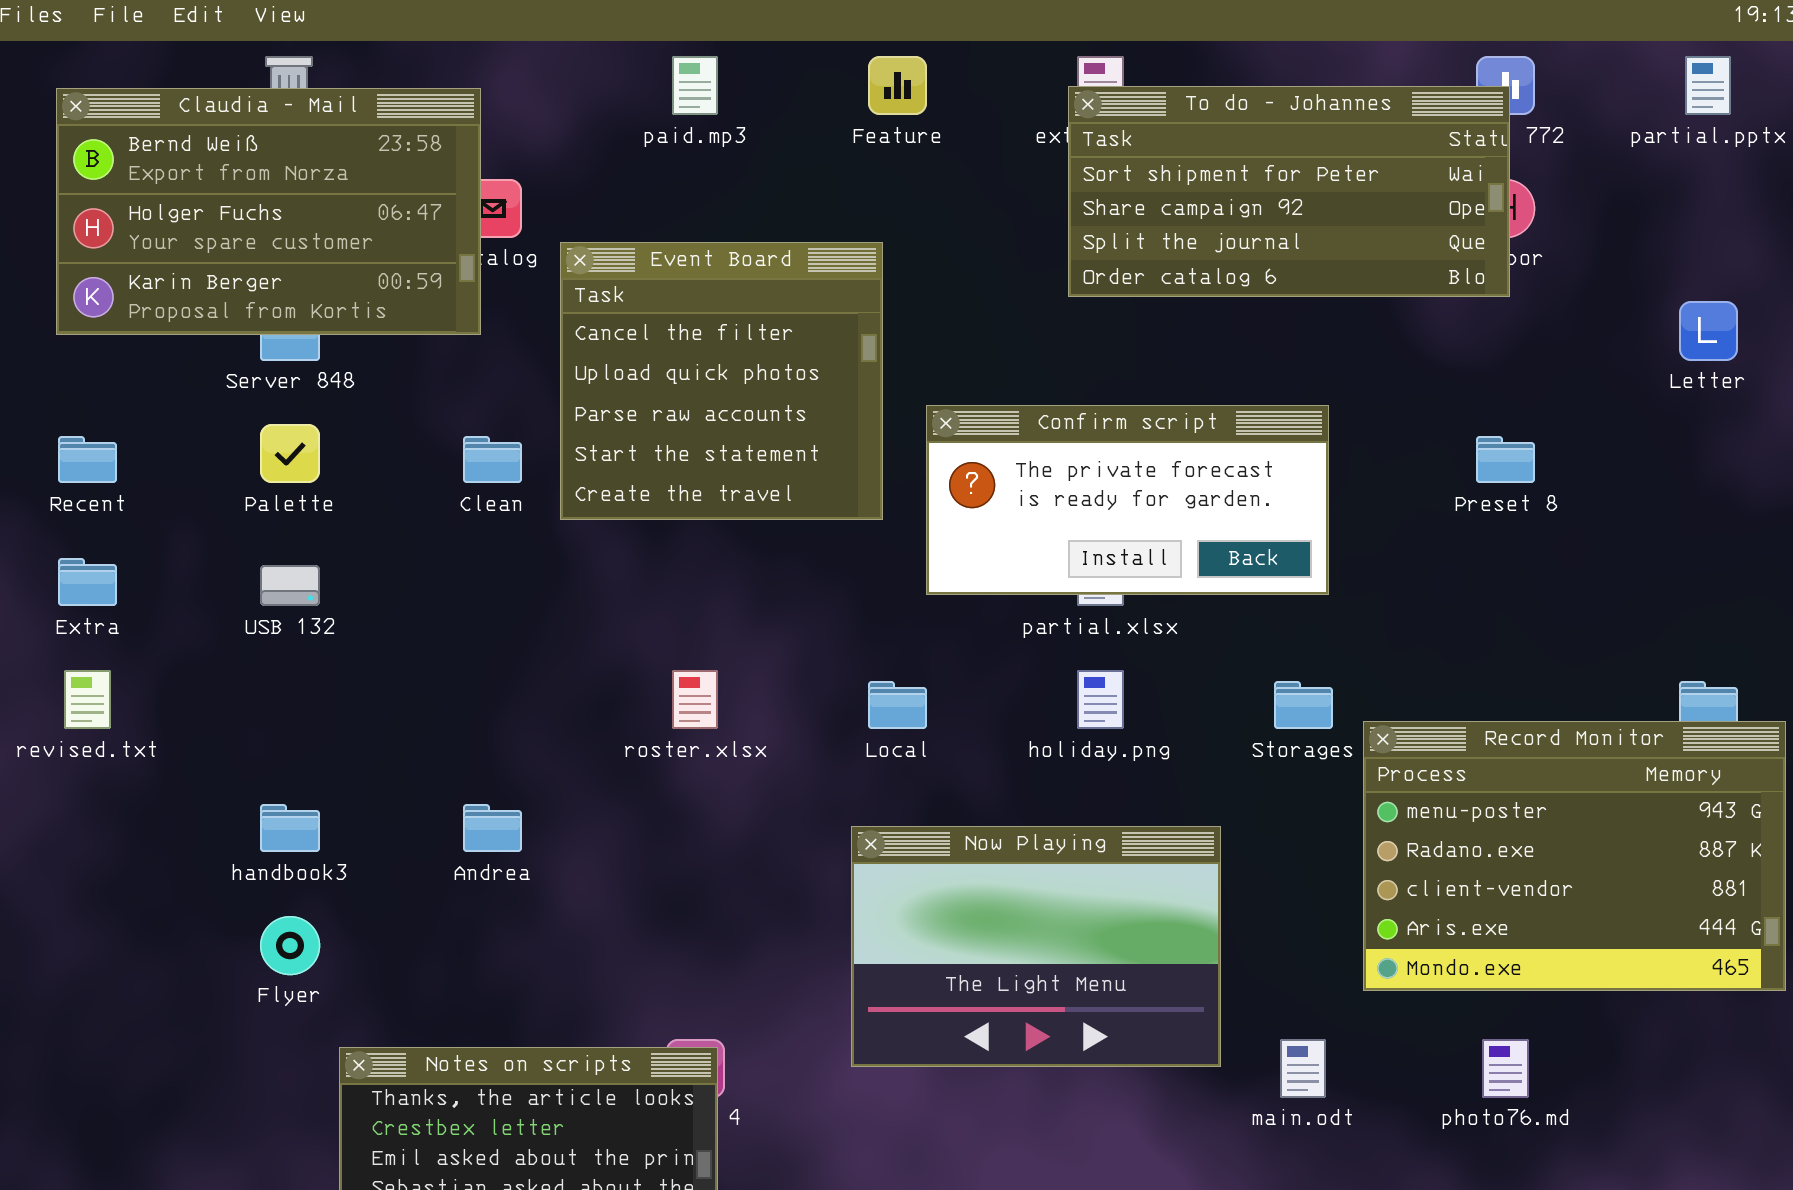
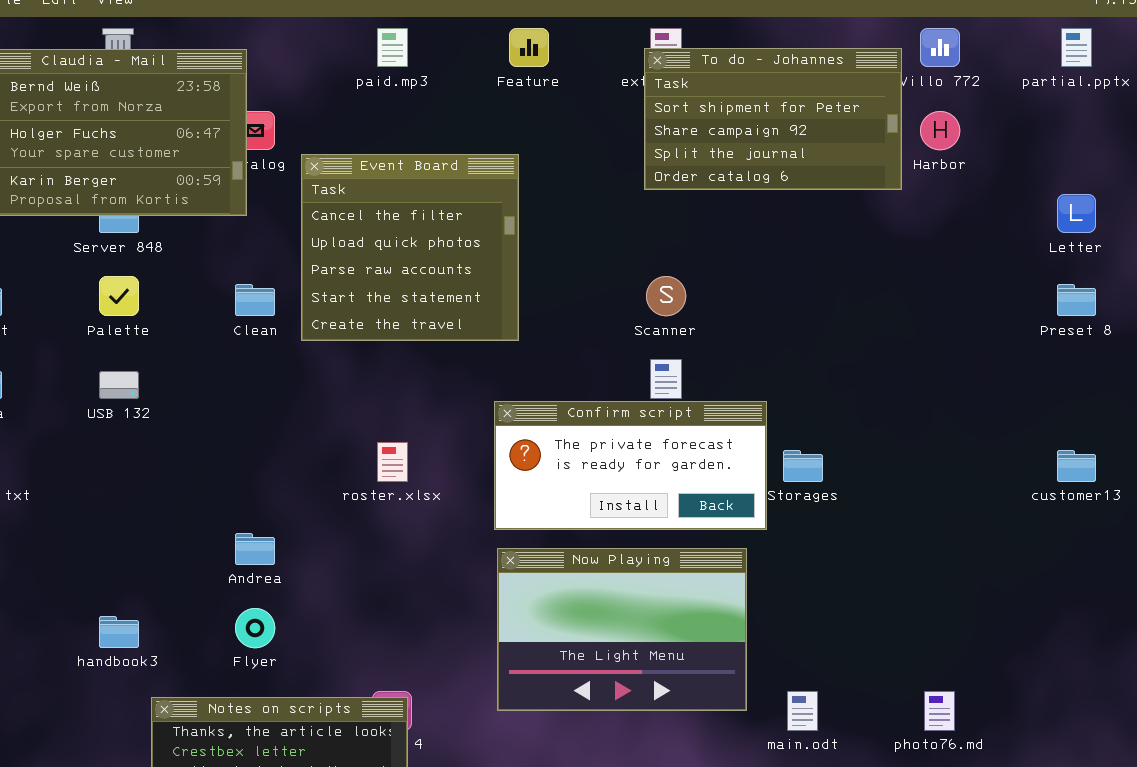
To do - Johannes: [1068,86,1510,297] -> [644,48,902,190], resized
Confirm script: [926,405,1329,595] -> [494,401,767,530], moved
Preset 8: [1476,436,1535,483] -> [1057,284,1096,316], moved
Record Monitor: [1363,721,1786,991] -> none, closed
handbook3: [260,804,320,852] -> [99,616,139,648], moved
Flyer: [260,916,320,975] -> [235,608,275,648], moved

